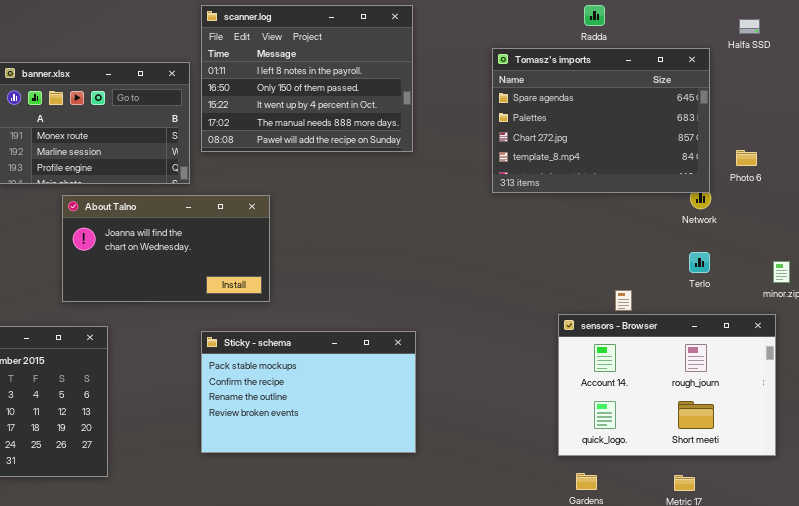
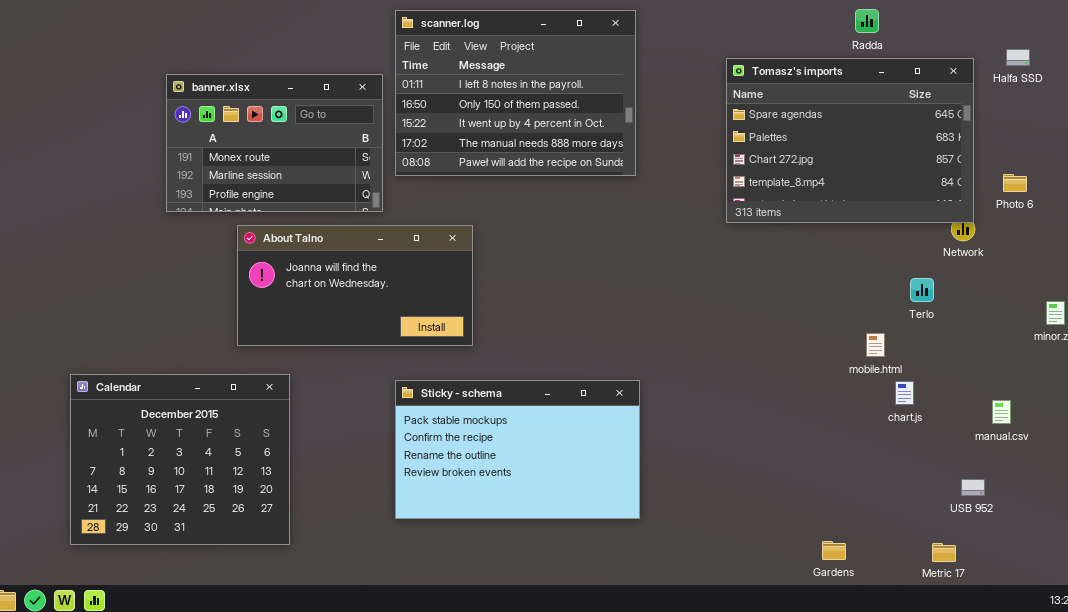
Radda: [584,5,605,26] -> [855,9,879,33], moved
Halfa SSD: [739,19,760,34] -> [1006,49,1030,66], moved
Terlo: [689,252,710,273] -> [910,278,934,302], moved
sensors - Browser: [558,314,776,456] -> none, closed

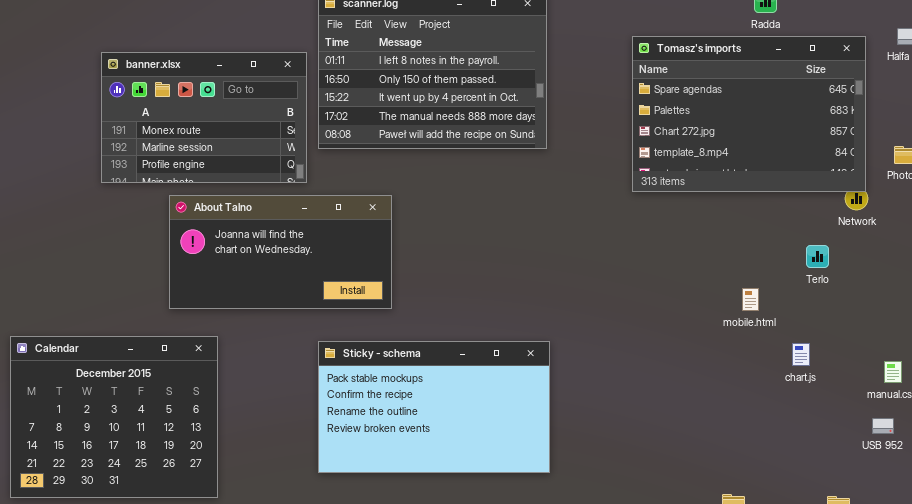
mobile.html: [866,333,885,357] -> [742,288,759,311], moved
USB 952: [961,479,985,496] -> [872,418,894,434], moved

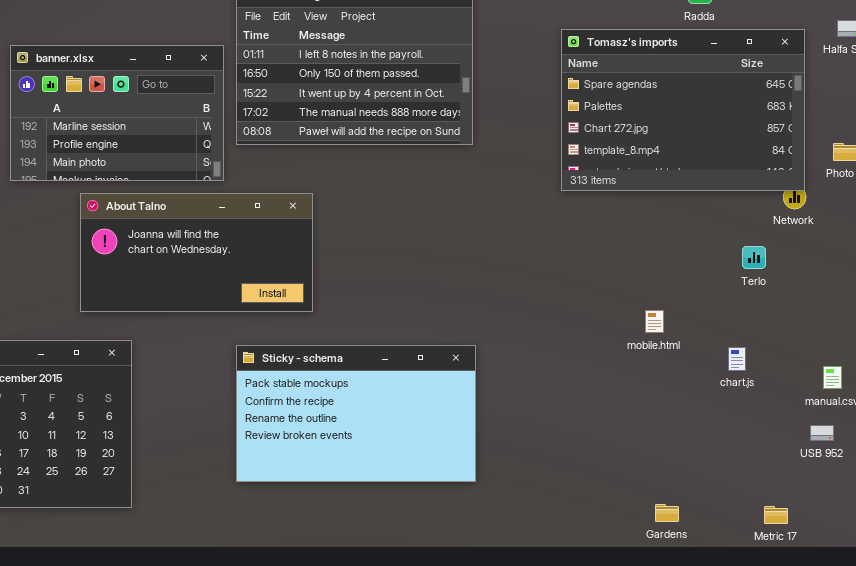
banner.xlsx: [101,52,307,183] -> [10,45,224,181], scrolled down 1 row
mobile.html: [742,288,759,311] -> [645,310,664,333], moved

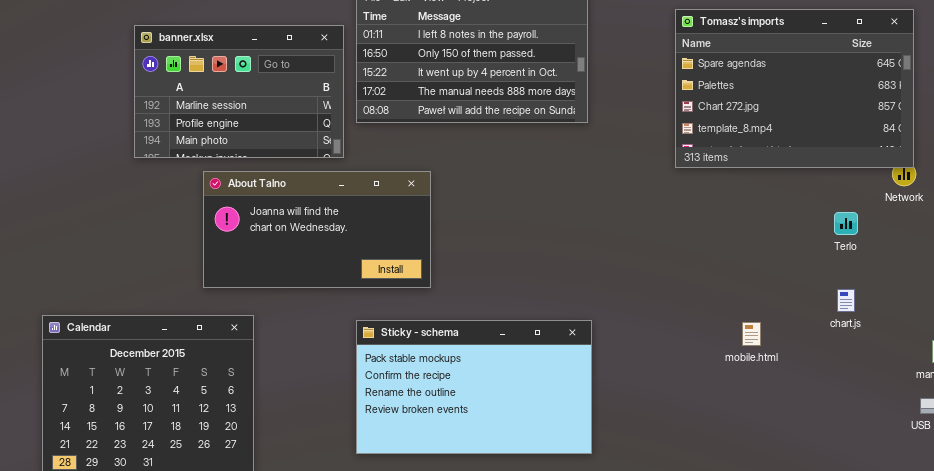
Terlo: [742,246,766,269] -> [834,212,858,235], moved
mobile.html: [645,310,664,333] -> [742,322,761,346], moved
chart.js: [728,347,746,371] -> [837,289,855,312], moved

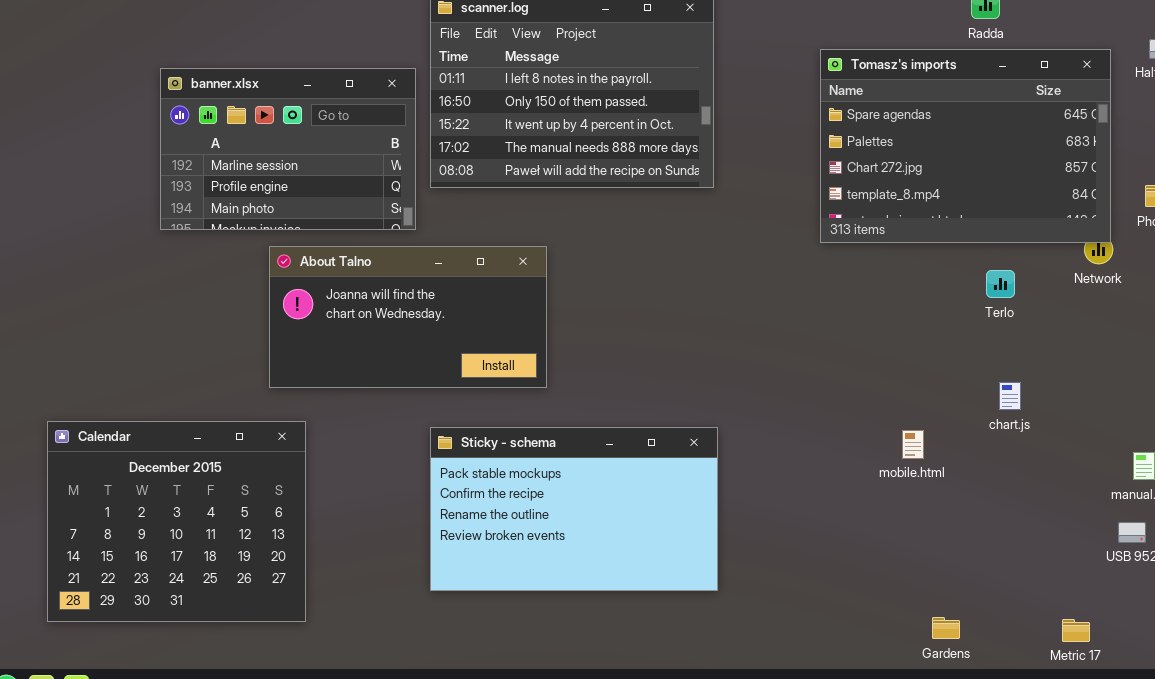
About Talno: [203,171,431,288] -> [269,246,547,388], moved
Terlo: [834,212,858,235] -> [986,270,1015,298], moved
chart.js: [837,289,855,312] -> [999,382,1021,410], moved

